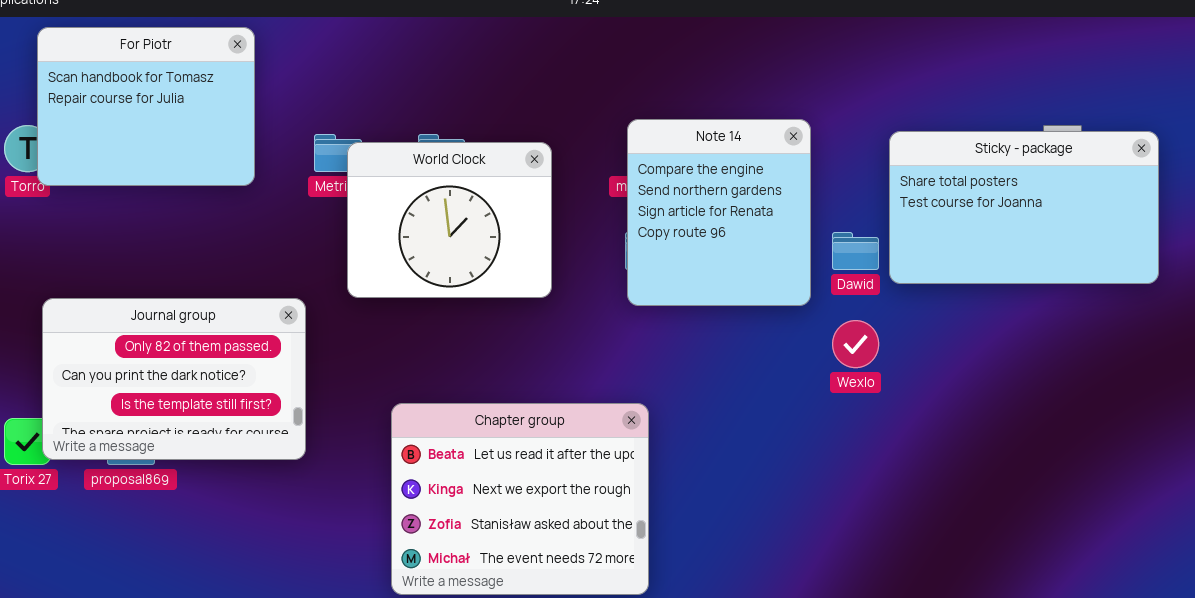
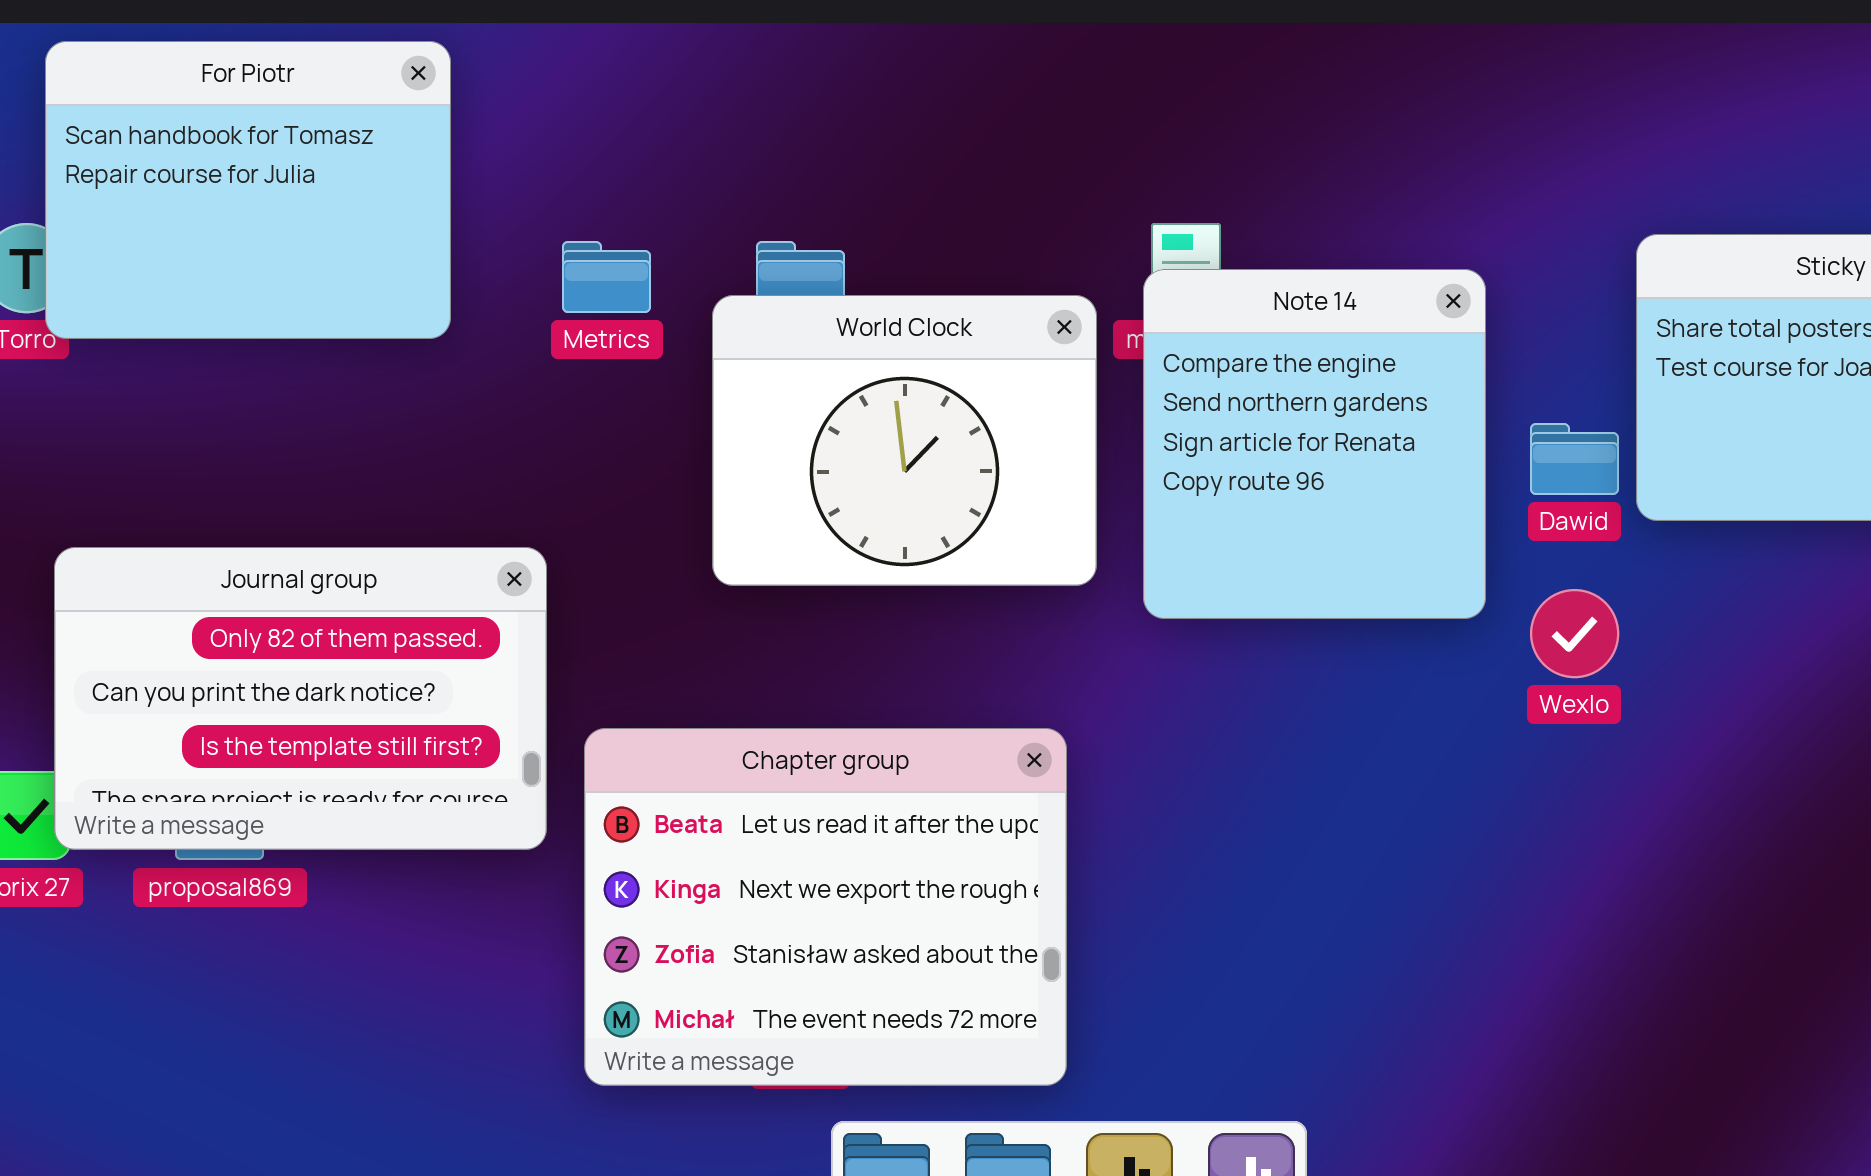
Note 14: [627,119,811,306] -> [1143,269,1486,619], moved
World Clock: [347,142,552,298] -> [712,295,1097,586], moved
Chapter group: [391,403,649,595] -> [584,728,1067,1086], moved

